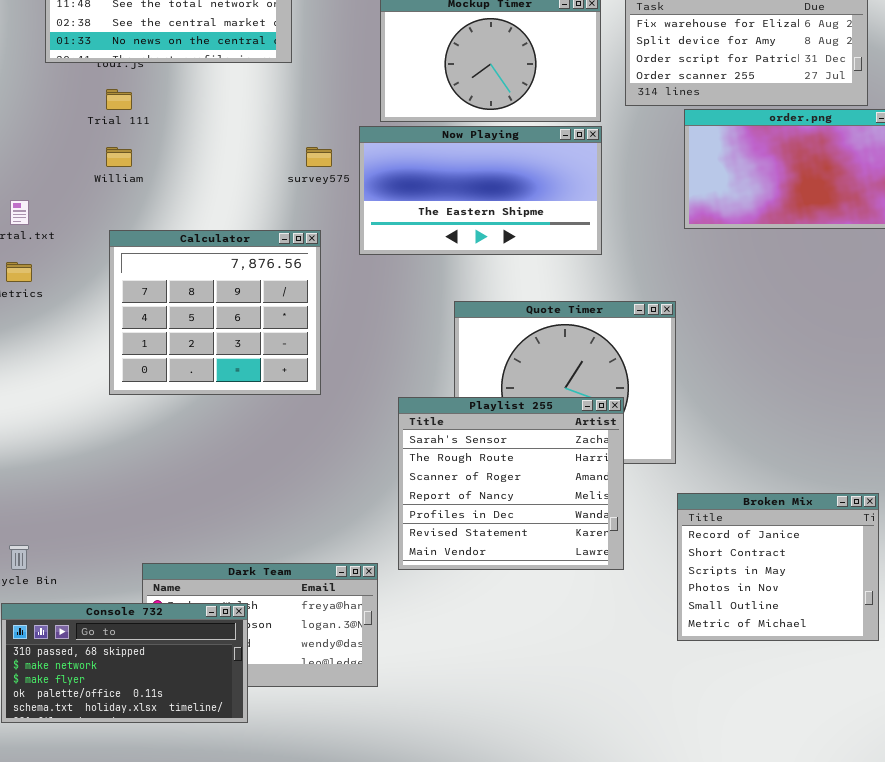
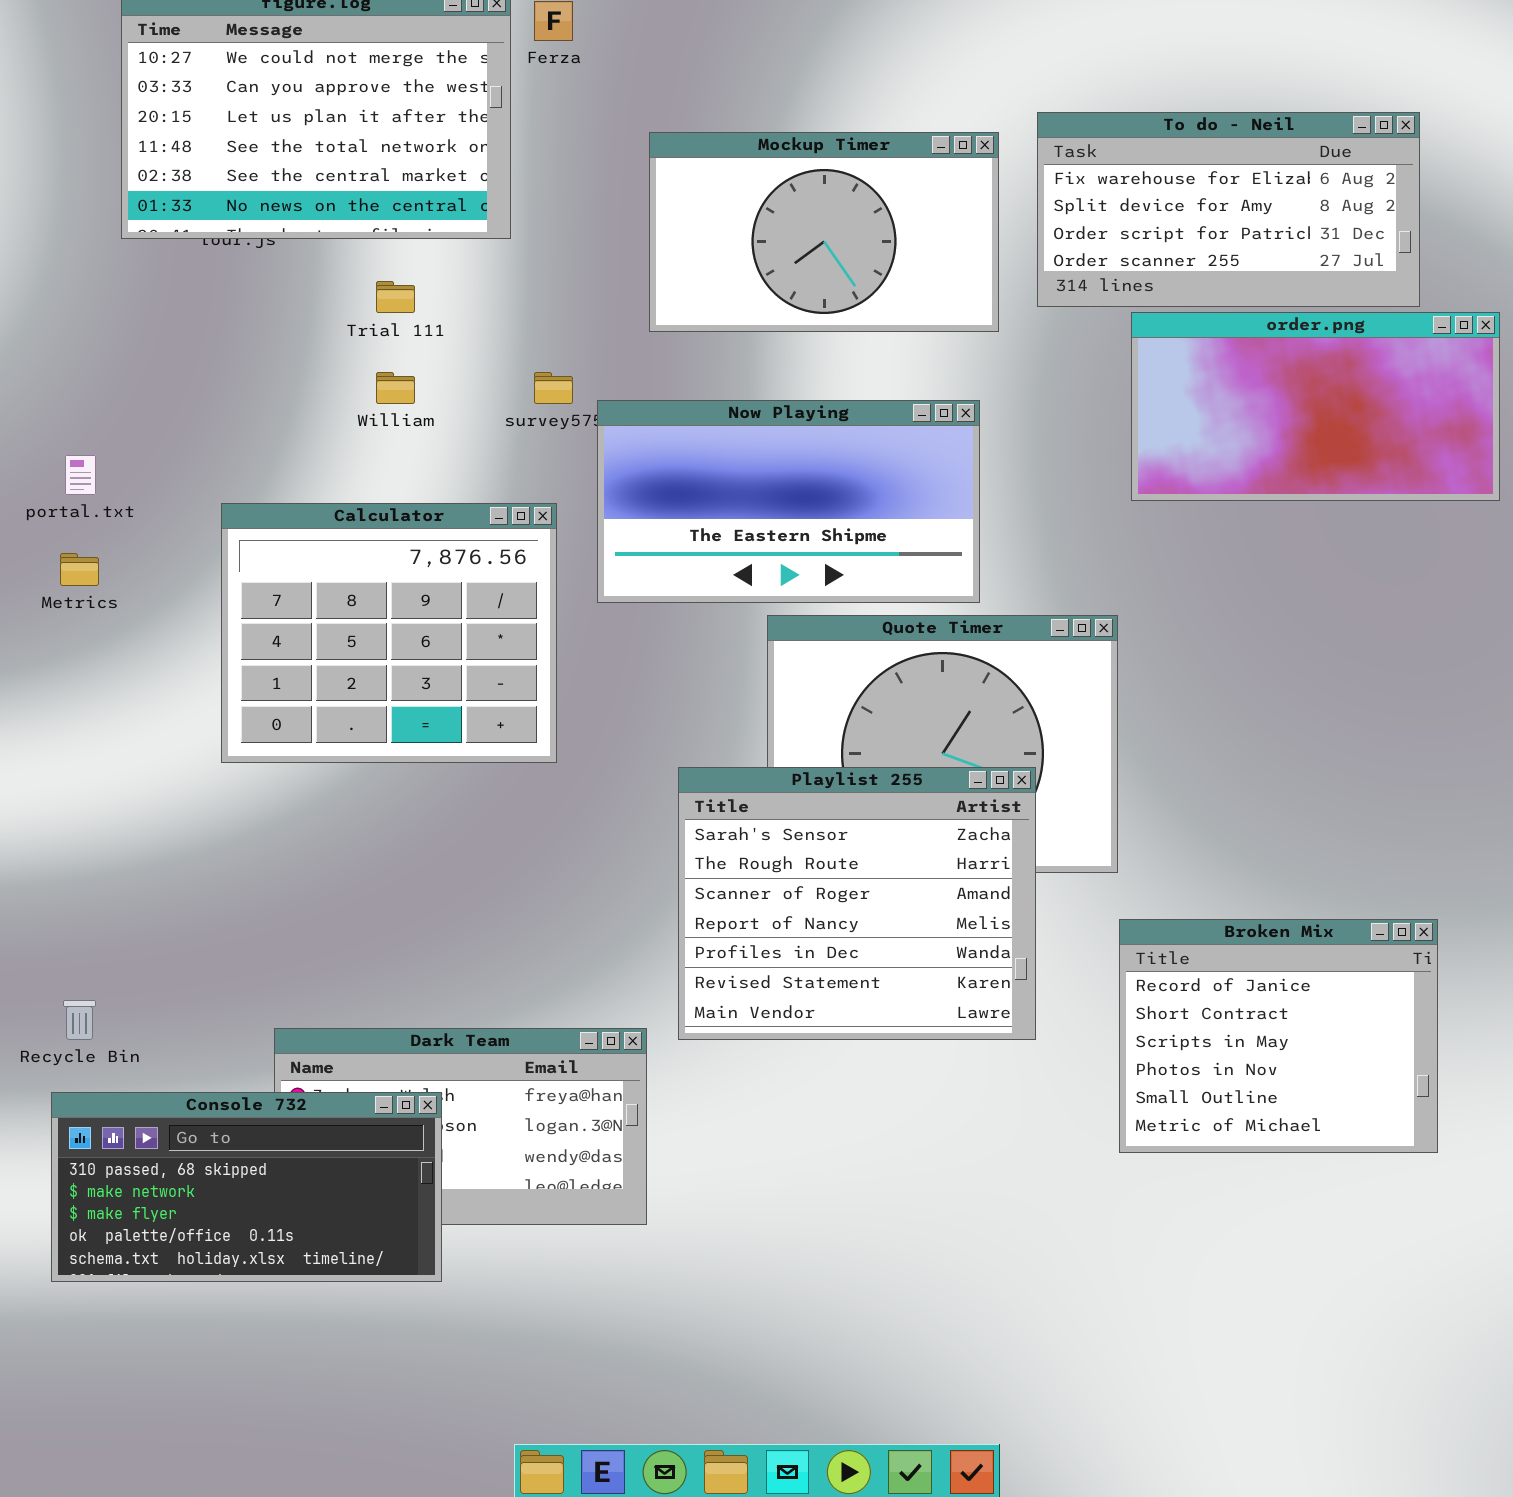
Trial 111: [106,89,132,110] -> [376,281,415,313], moved
Now Playing: [359,126,602,255] -> [597,400,980,603], moved
William: [106,147,132,167] -> [376,372,415,404], moved

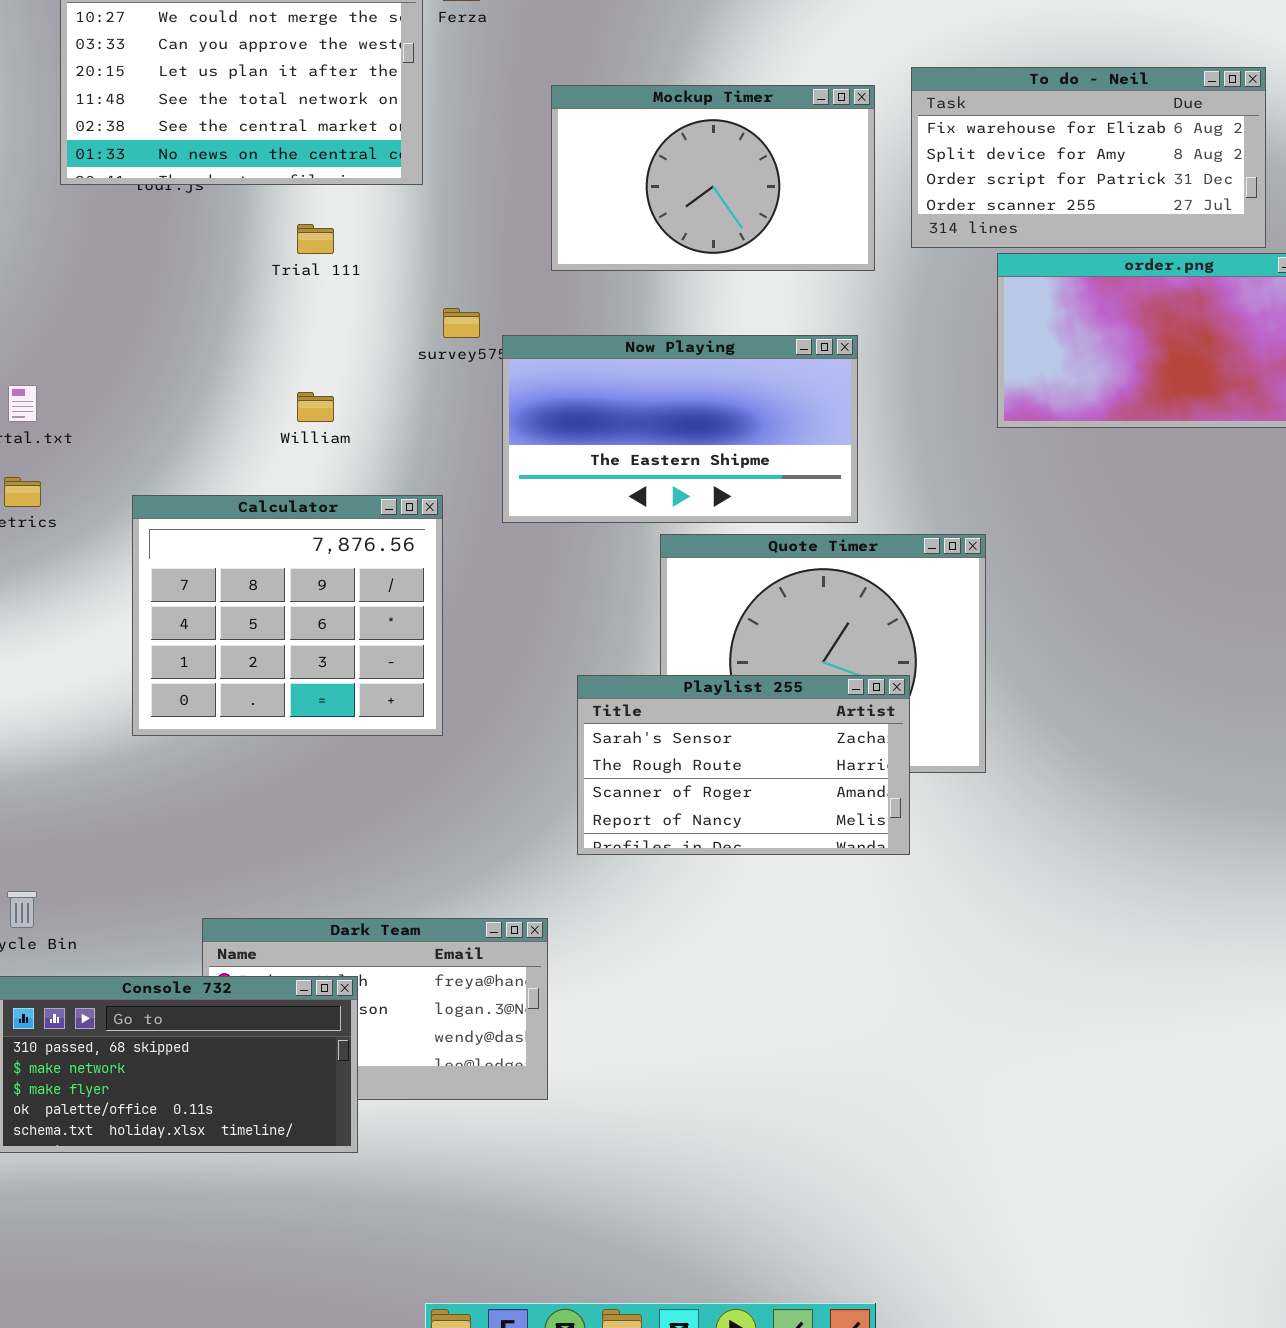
William: [376,372,415,404] -> [297,392,334,422], moved
Calculator: [221,503,557,763] -> [132,495,443,736], moved
Playlist 255: [678,767,1036,1040] -> [577,675,910,855], resized
Broken Mix: [1119,919,1438,1153] -> none, closed

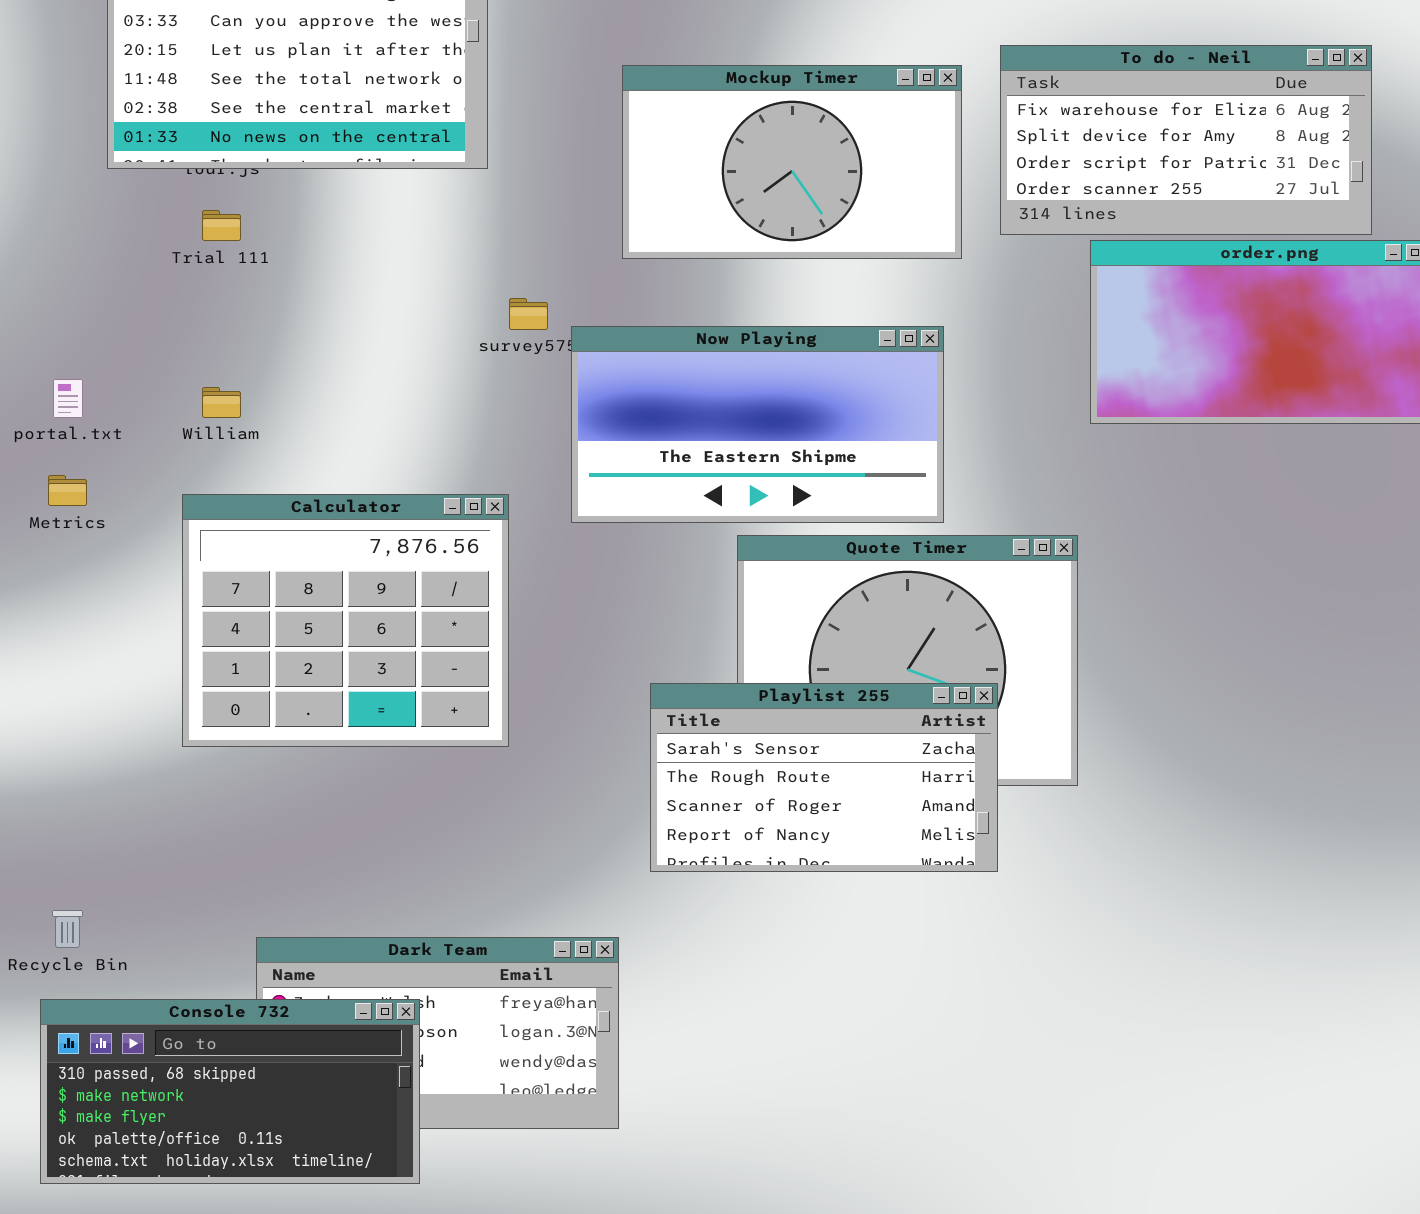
Trial 111: [297,224,334,254] -> [202,210,241,241], moved
William: [297,392,334,422] -> [202,387,241,418], moved

